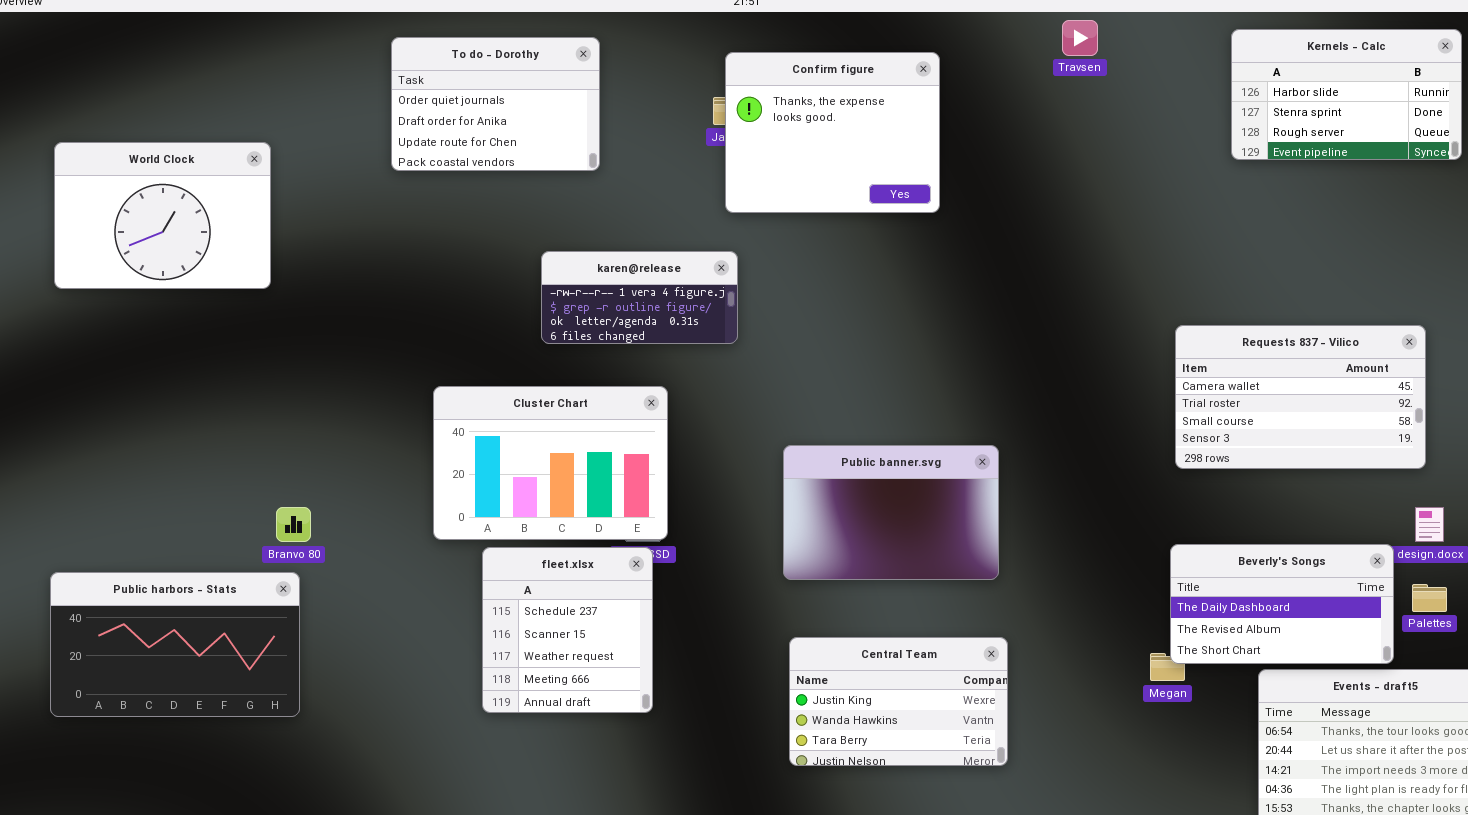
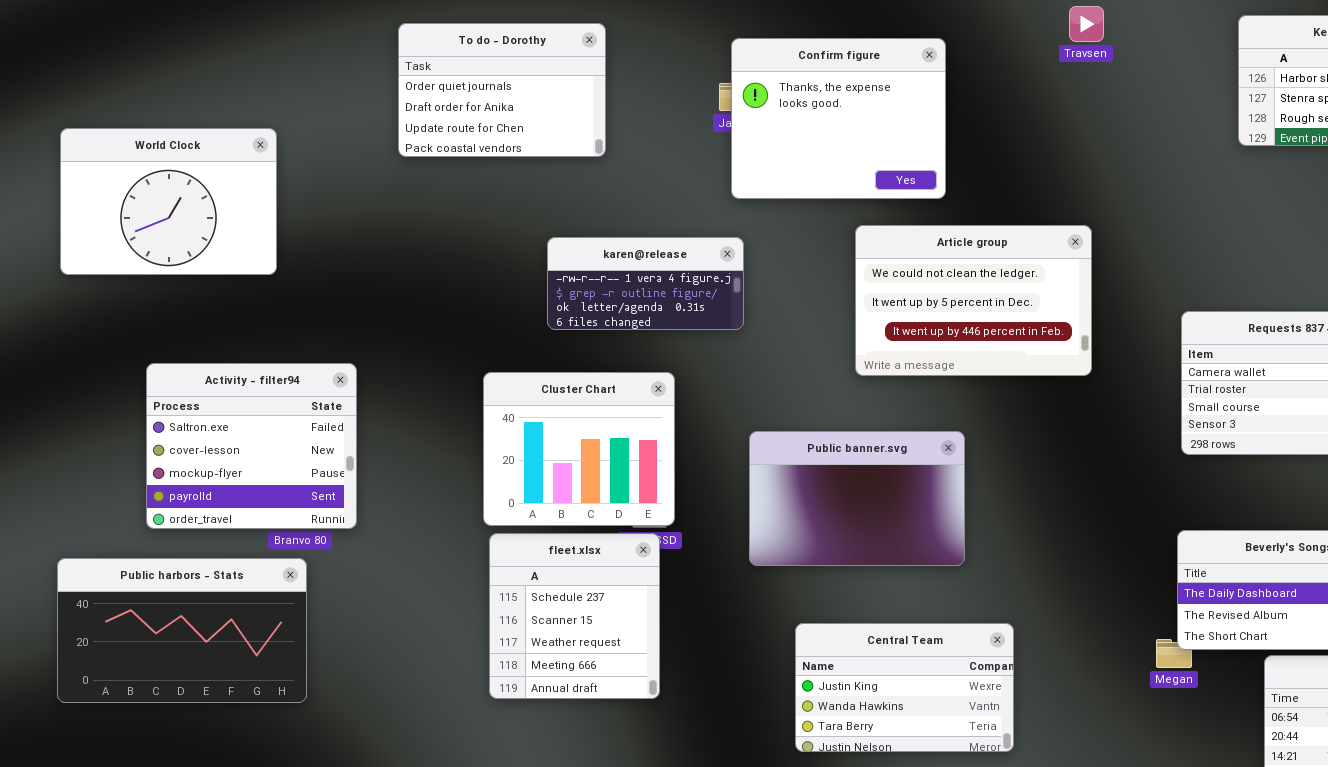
Article group: none -> [855,225,1092,376], opened
Activity - filter94: none -> [146,363,357,529], opened
Cluster Chart: [433,386,668,540] -> [483,372,675,526], resized
Public banner.svg: [783,445,999,580] -> [749,431,965,566], moved

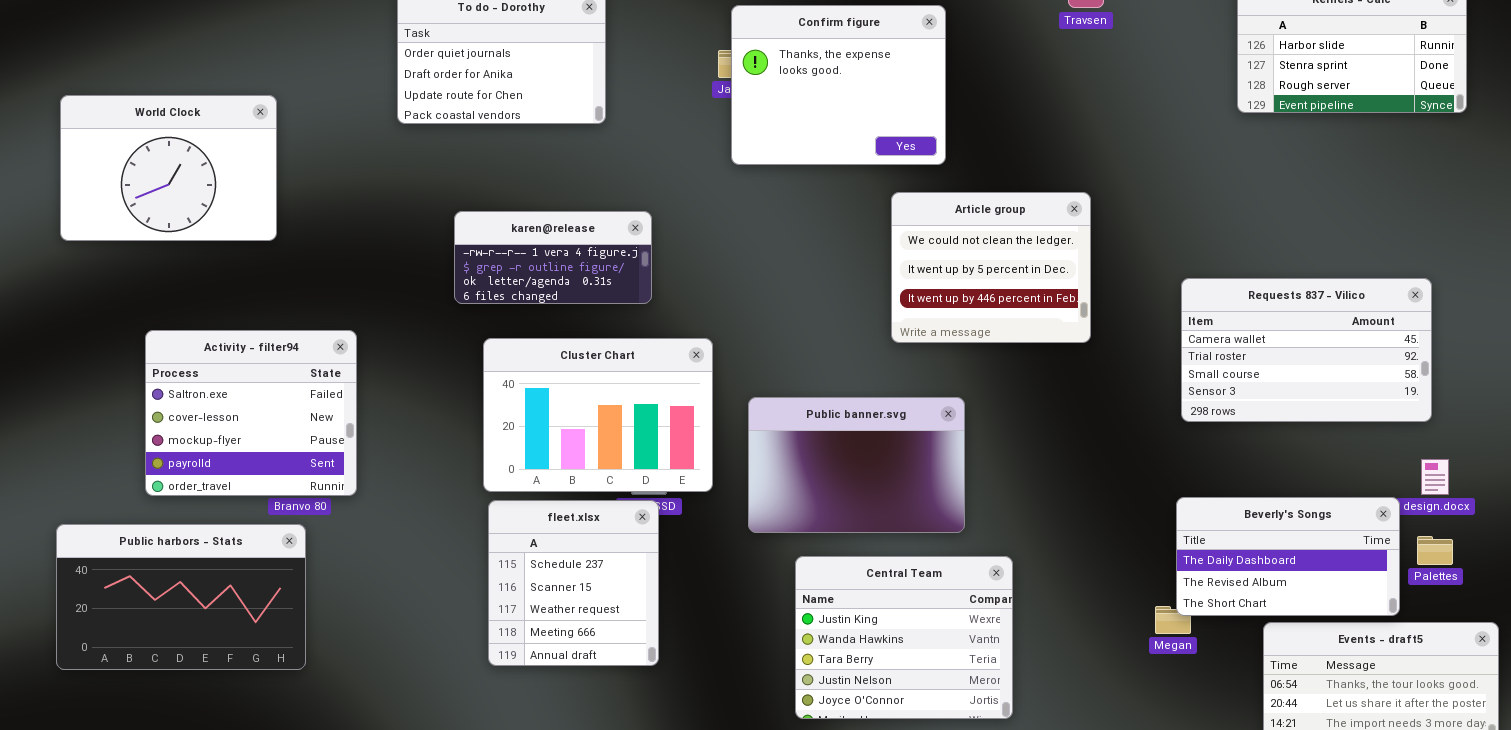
Article group: [855,225,1092,376] -> [891,192,1091,343], resized
karen@release: [547,237,744,330] -> [454,211,652,304], moved
Cluster Chart: [483,372,675,526] -> [483,338,713,492], resized
Central Team: [795,623,1014,752] -> [795,556,1013,719], resized

